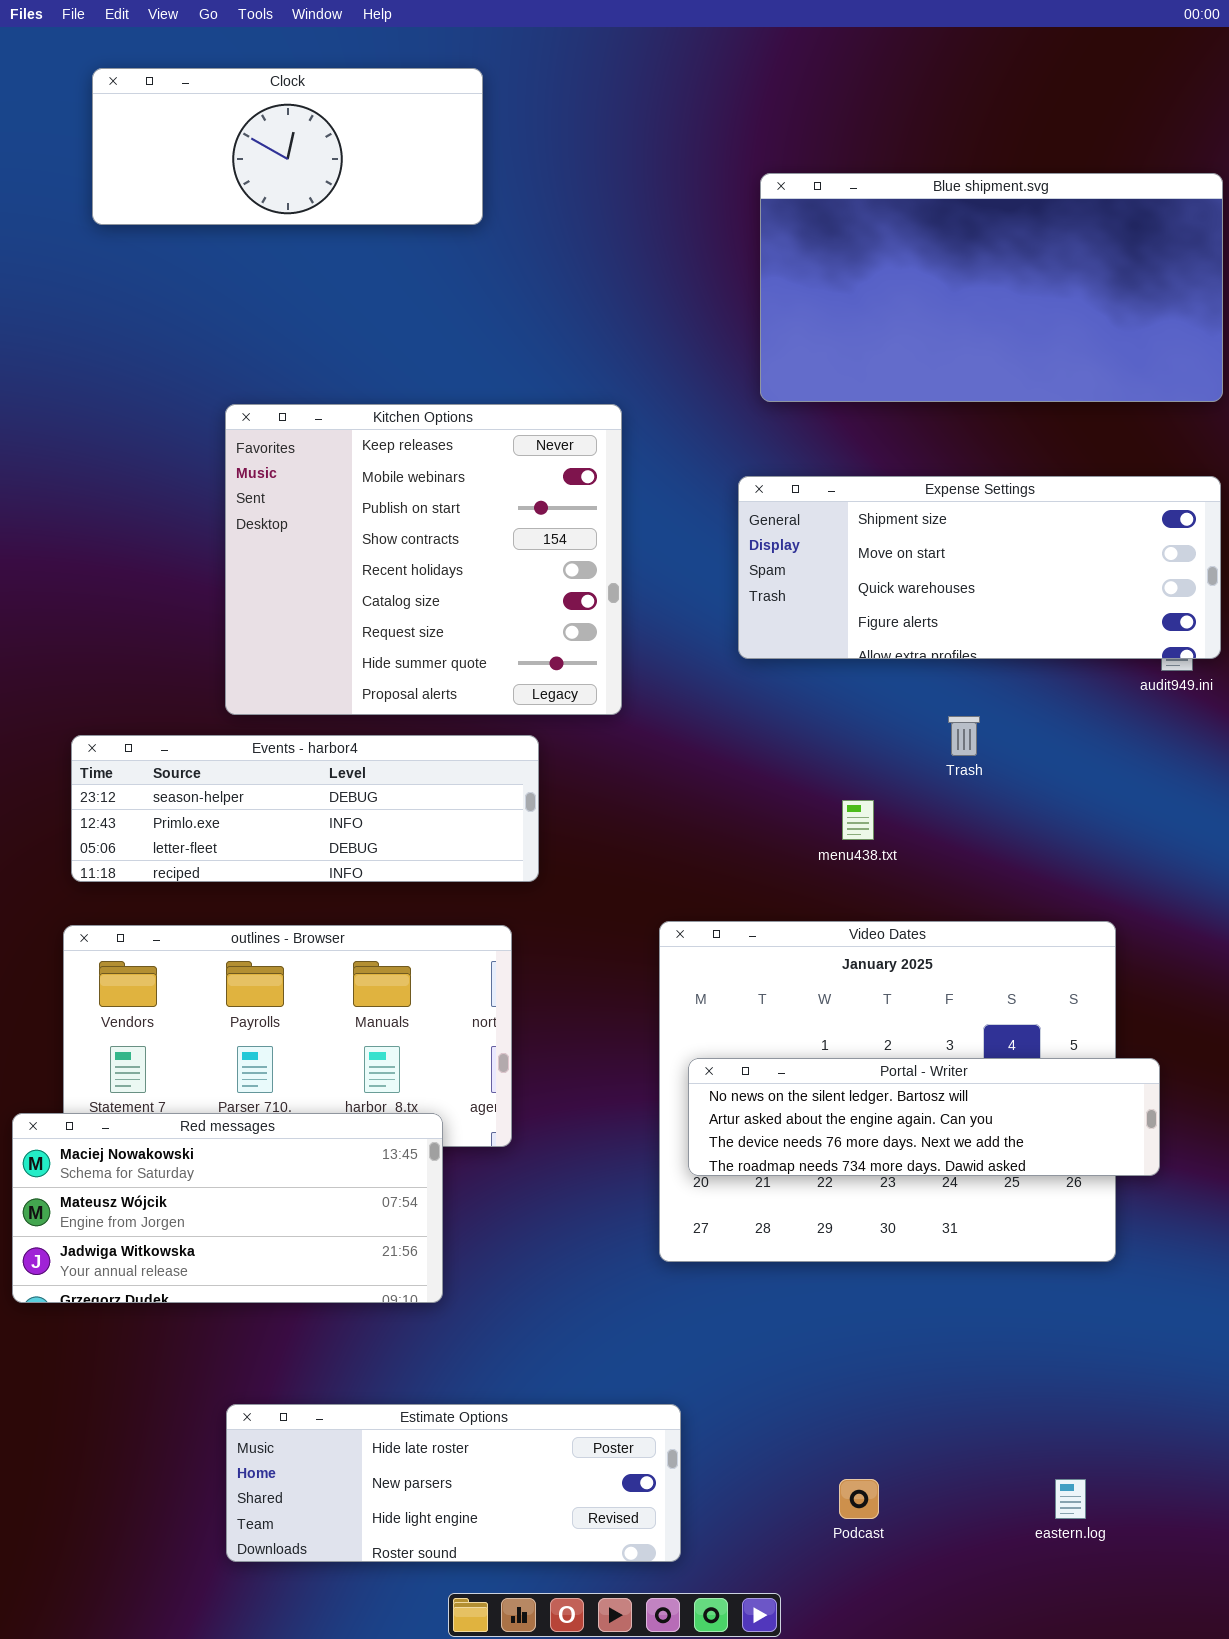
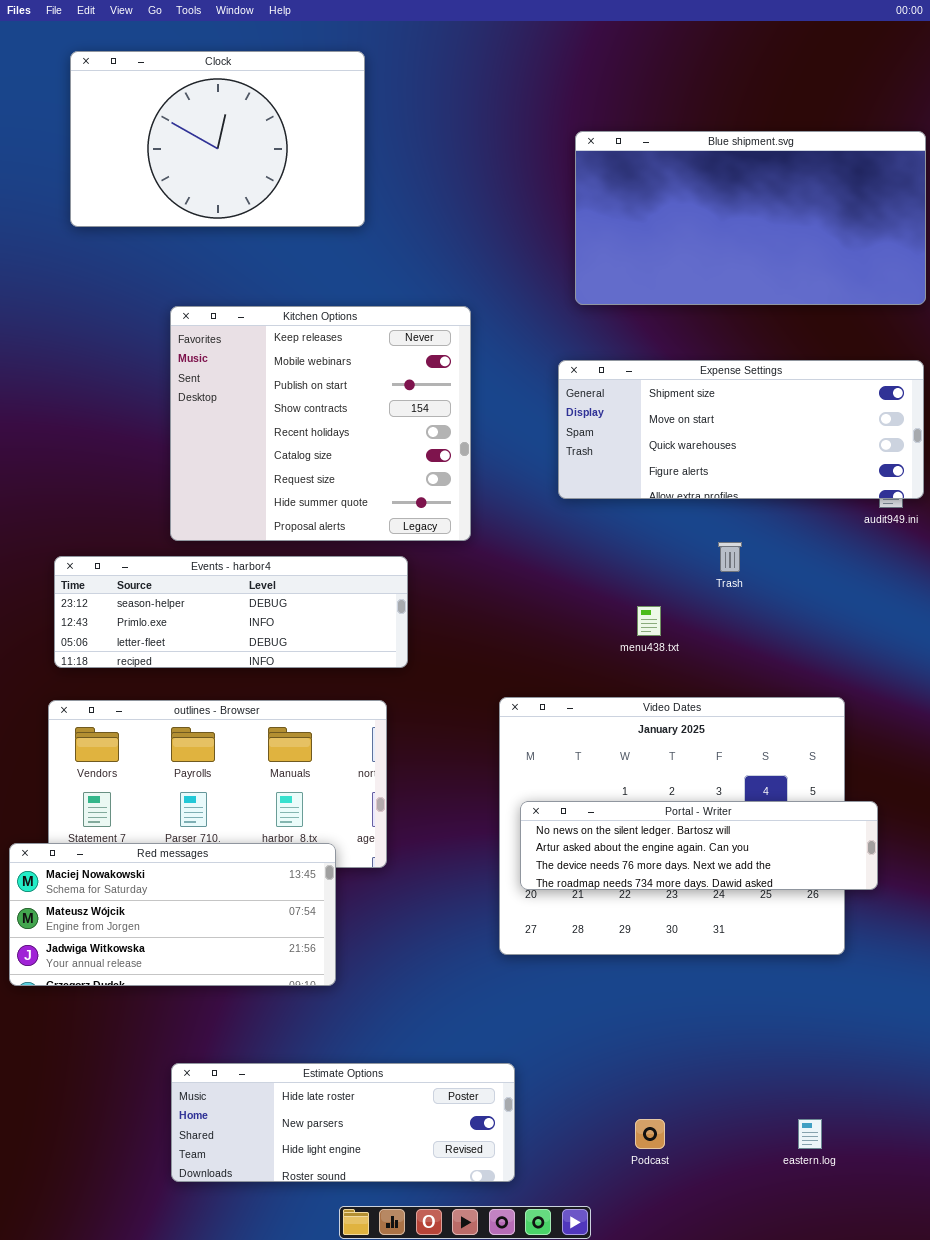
Clock: [92,68,483,225] -> [70,51,365,227], resized

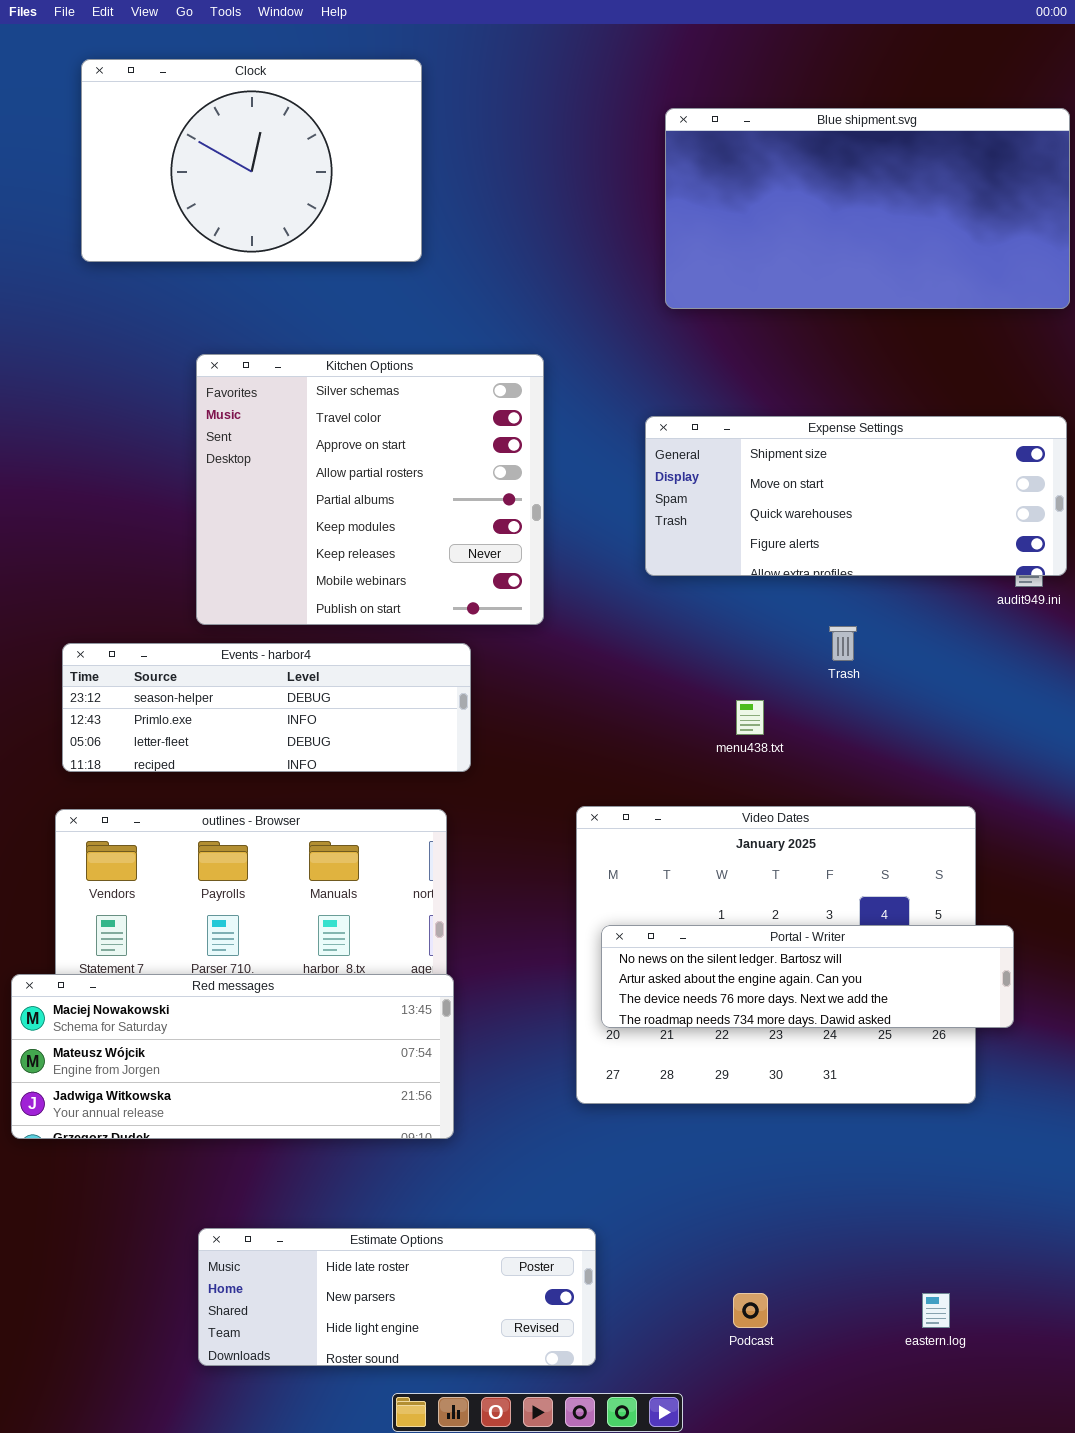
Blue shipment.svg: [575,131,926,305] -> [665,108,1070,309], moved
Kitchen Options: [170,306,471,541] -> [196,354,544,625], scrolled up 6 rows
Red messages: [9,843,336,986] -> [11,974,454,1139], resized

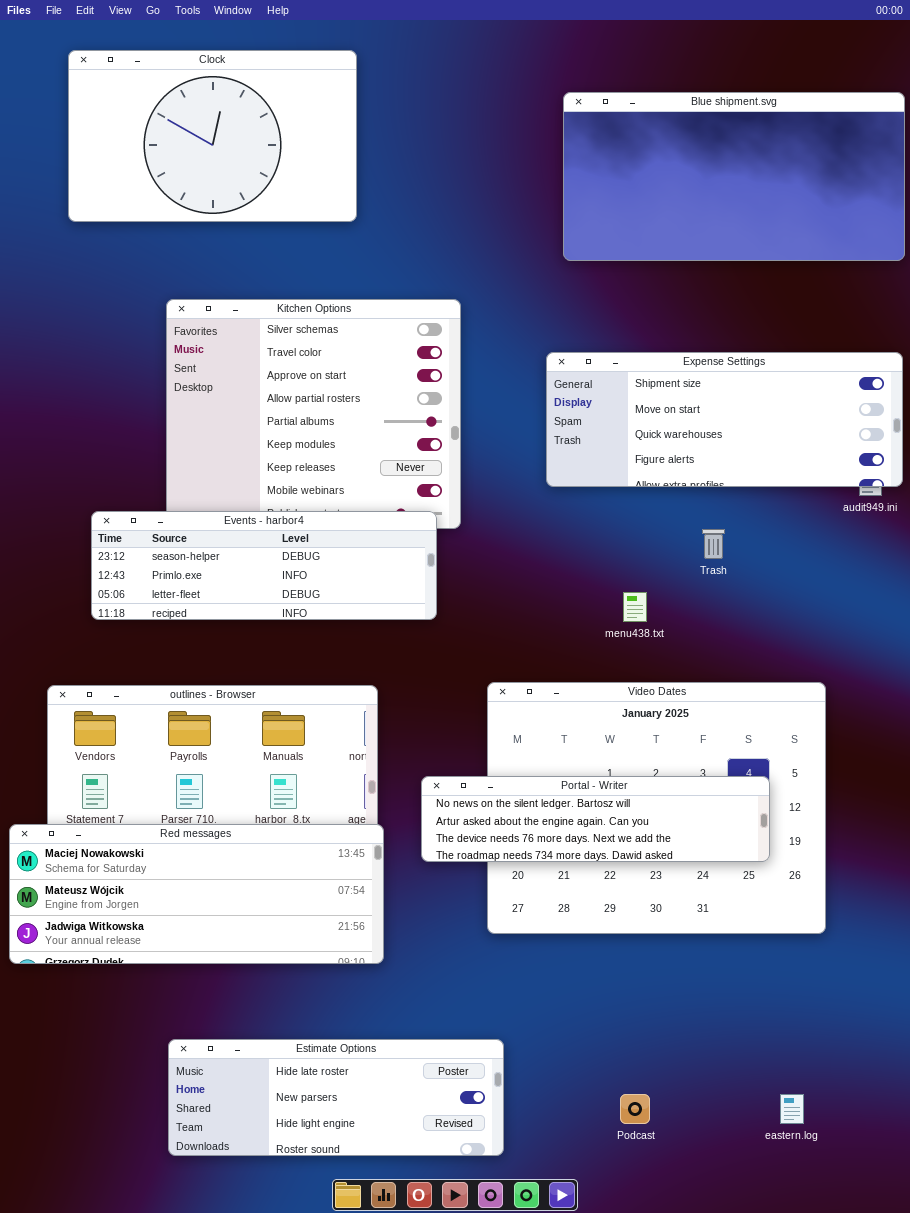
Events - harbor4: [62,643,471,772] -> [91,511,437,620], moved
Portal - Writer: [601,925,1014,1028] -> [421,776,770,862], moved

